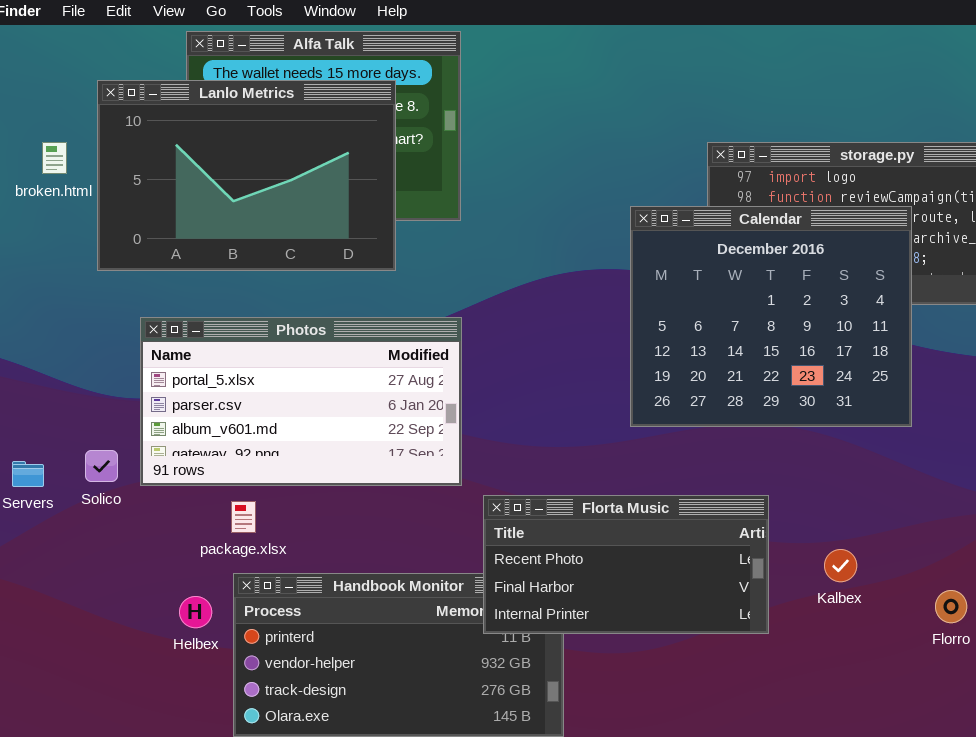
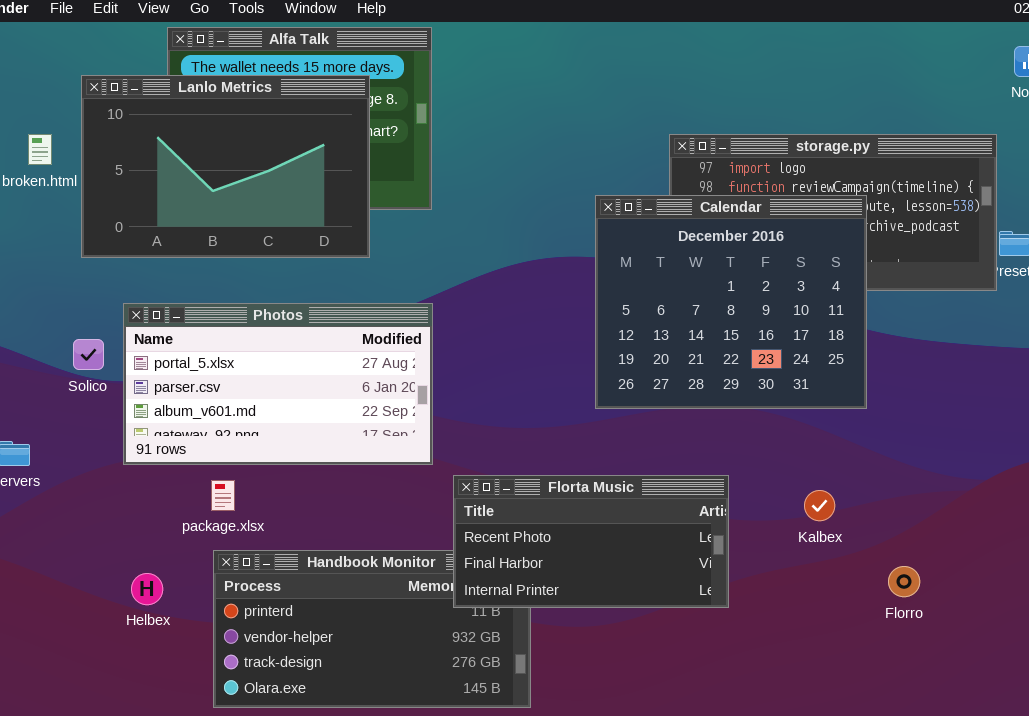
Solico: [85,450,118,482] -> [73,339,104,370], moved
Kalbex: [824,549,857,582] -> [804,490,835,521], moved
Helbex: [179,596,212,628] -> [131,573,163,605], moved

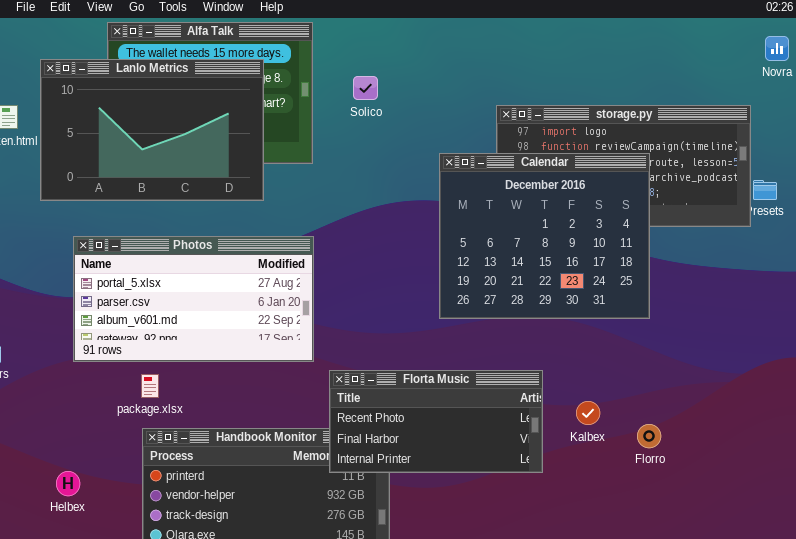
Solico: [73,339,104,370] -> [353,76,378,100], moved
Kalbex: [804,490,835,521] -> [576,401,600,425], moved
Florro: [888,566,920,597] -> [637,424,661,448], moved
Helbex: [131,573,163,605] -> [56,471,80,496], moved

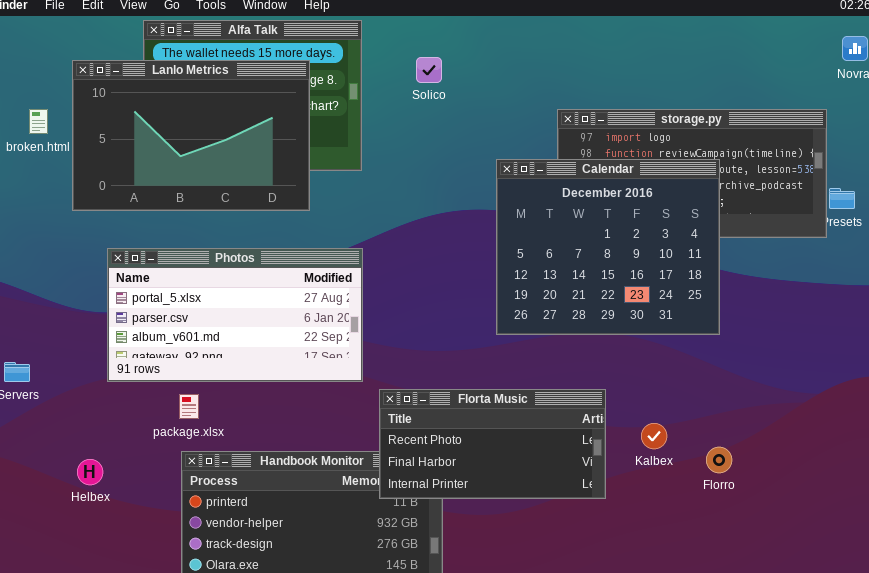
Solico: [353,76,378,100] -> [416,57,442,83], moved
Helbex: [56,471,80,496] -> [77,459,103,485], moved

